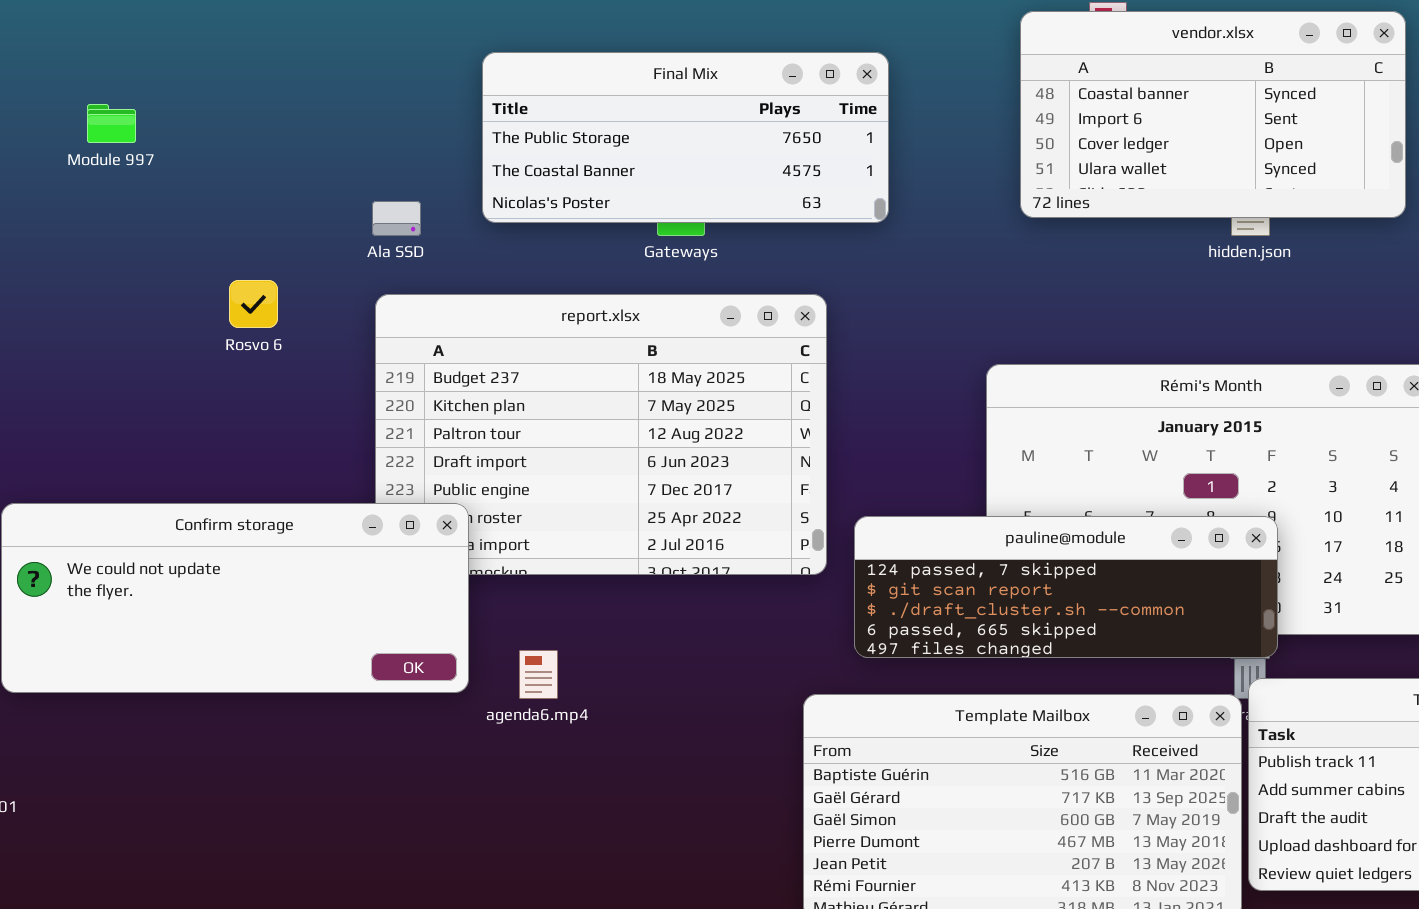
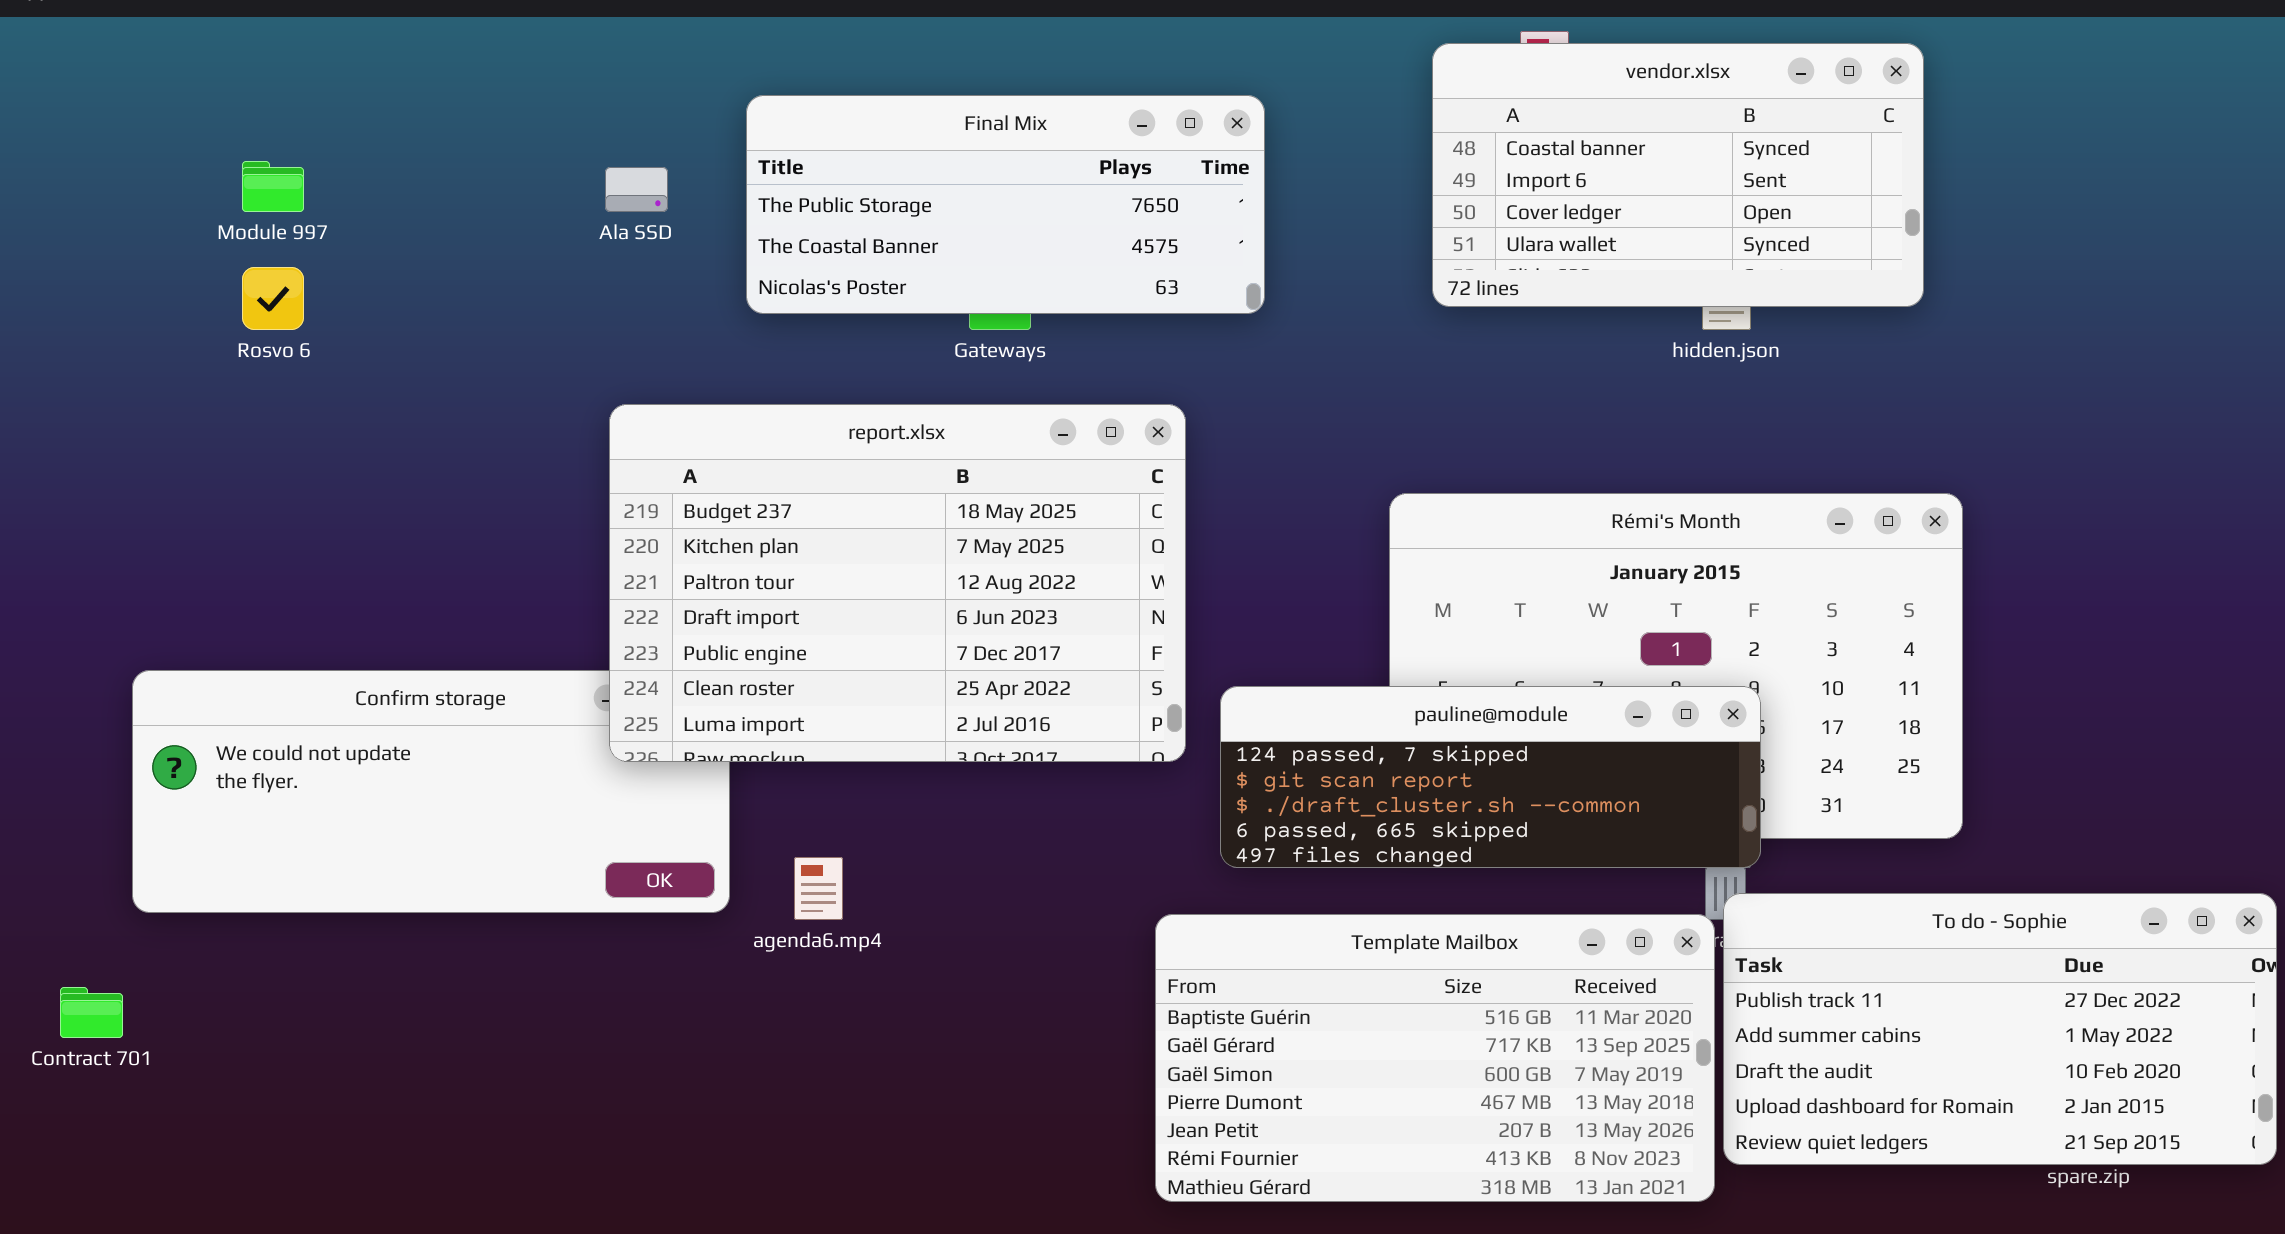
Ala SSD: [372,201,421,236] -> [605,167,668,212], moved
Rosvo 6: [229,280,278,328] -> [242,267,304,330], moved
report.xlsx: [375,294,827,575] -> [609,404,1186,762], raised

